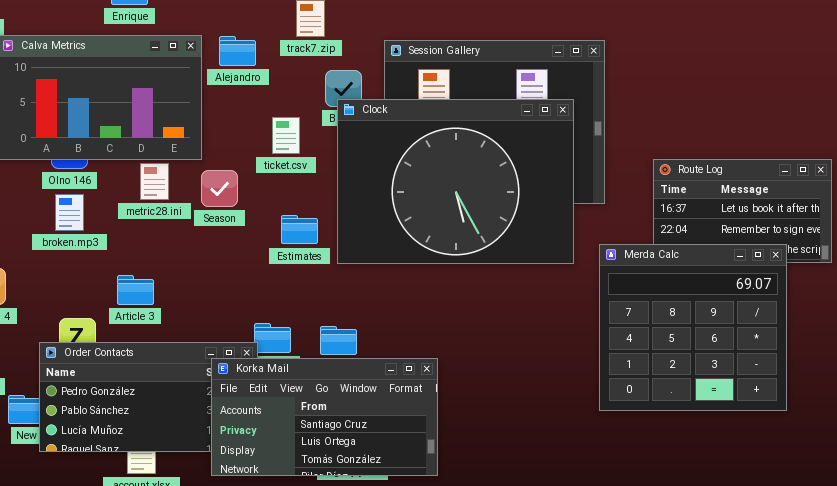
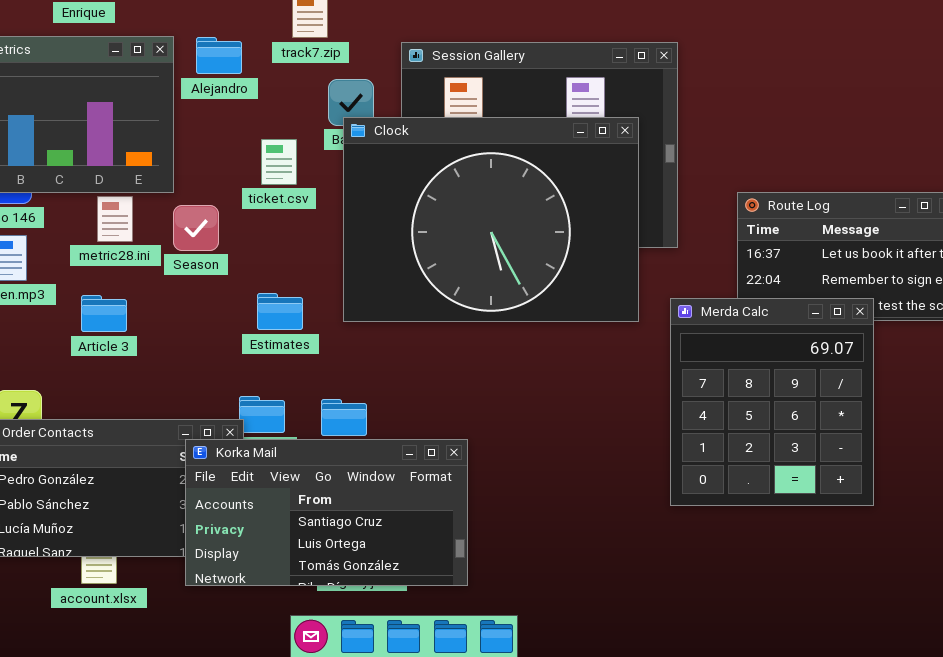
Estimates: [281,215,318,244] -> [257,293,303,330], moved
Merda Calc: [599,244,787,411] -> [670,298,874,506], resized
Article 3: [117,275,154,305] -> [81,295,127,332], moved

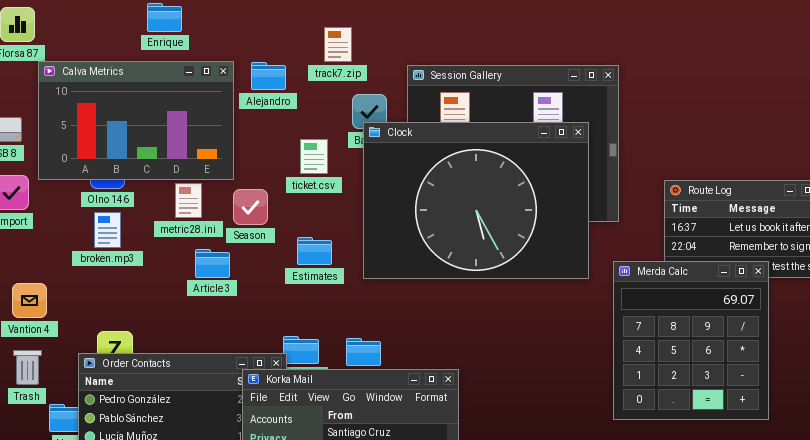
Estimates: [257,293,303,330] -> [297,237,332,265], moved
Article 3: [81,295,127,332] -> [195,249,230,278], moved

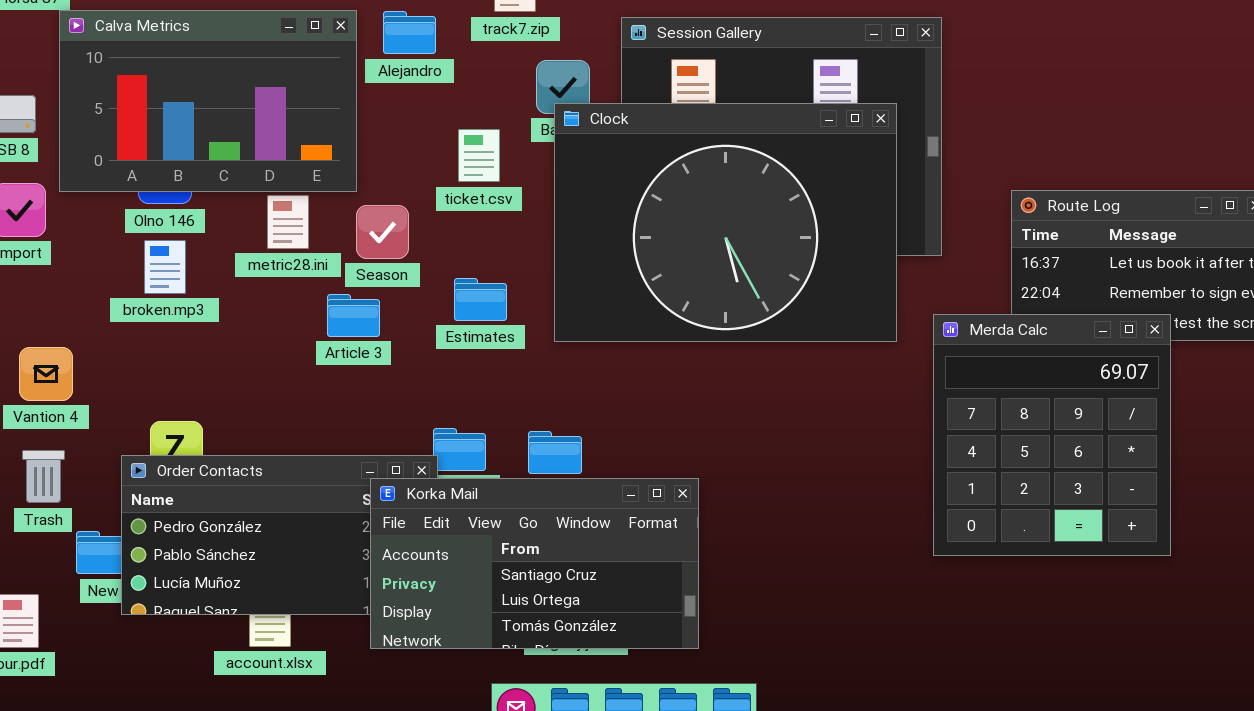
Article 3: [195,249,230,278] -> [327,294,380,337], moved

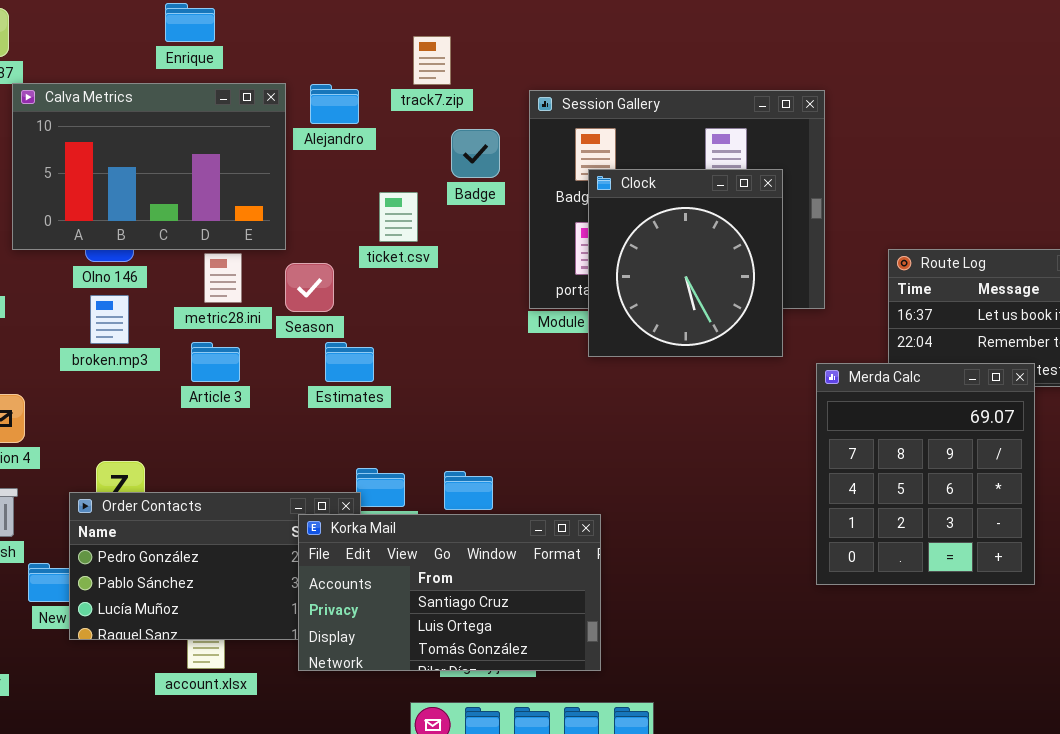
Clock: [554,103,897,342] -> [588,169,783,357], resized
Estimates: [454,278,507,321] -> [325,342,374,382], moved
Article 3: [327,294,380,337] -> [191,342,240,382], moved

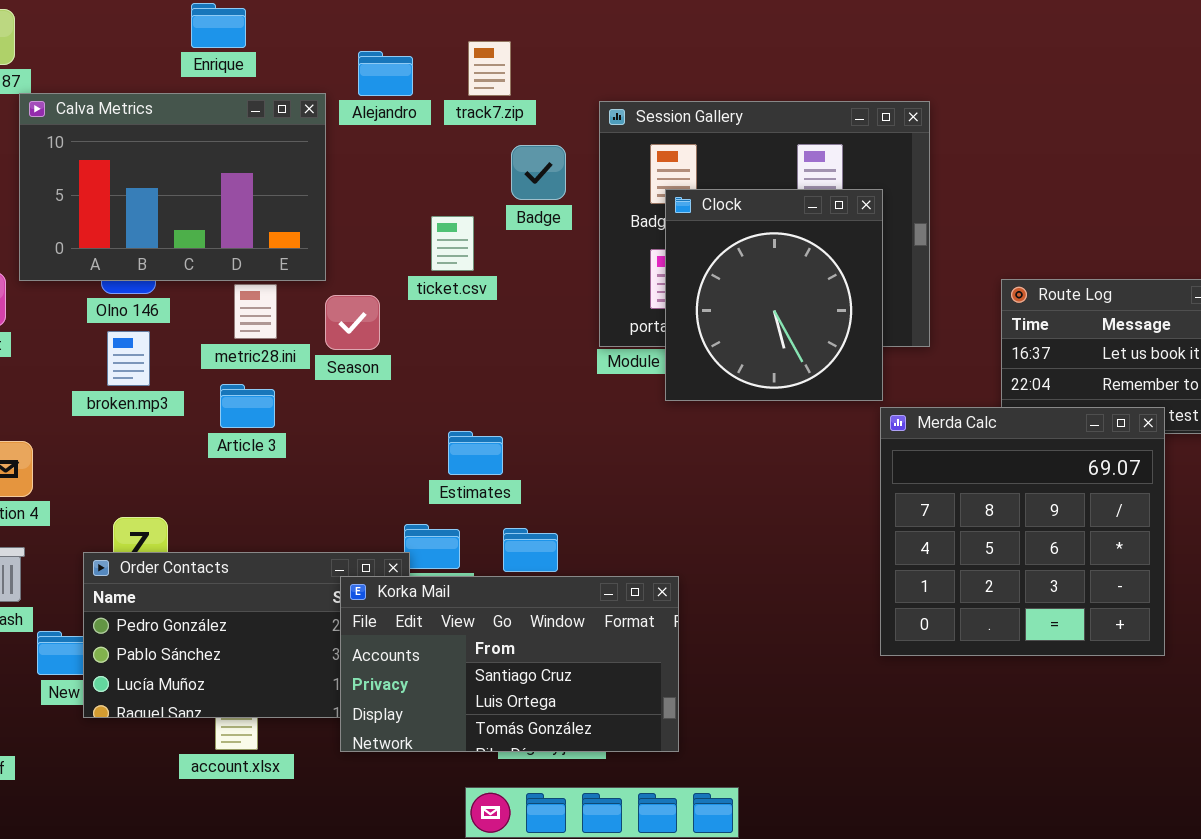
Alejandro: [310,84,359,124] -> [358,51,413,96], moved
Estimates: [325,342,374,382] -> [448,431,503,475], moved
Merda Calc: [816,363,1035,585] -> [880,407,1165,656], resized

